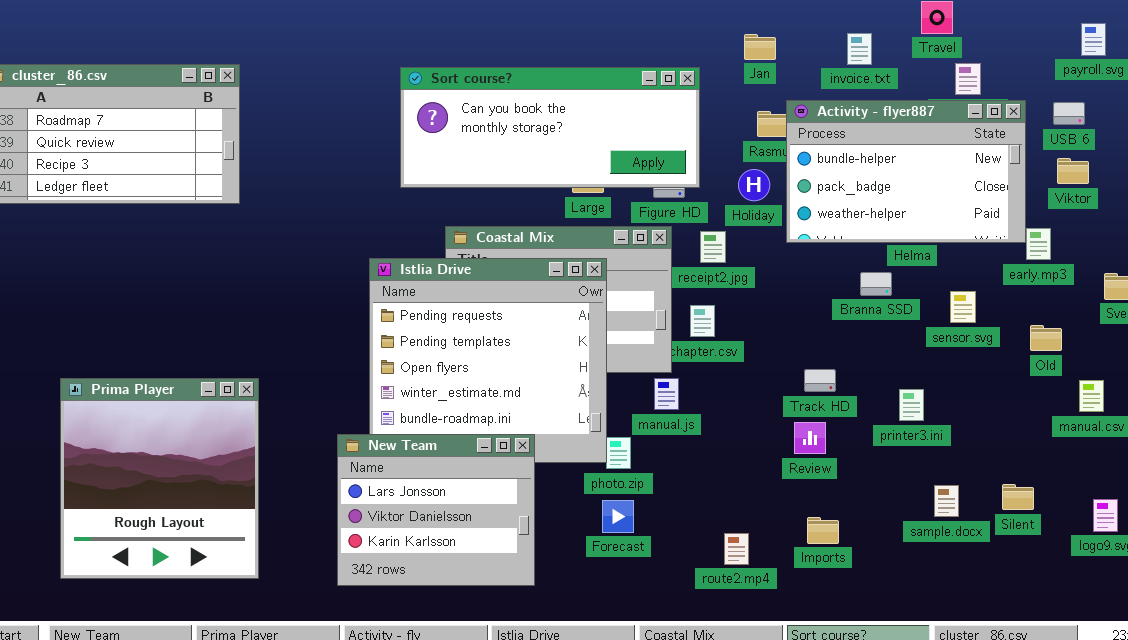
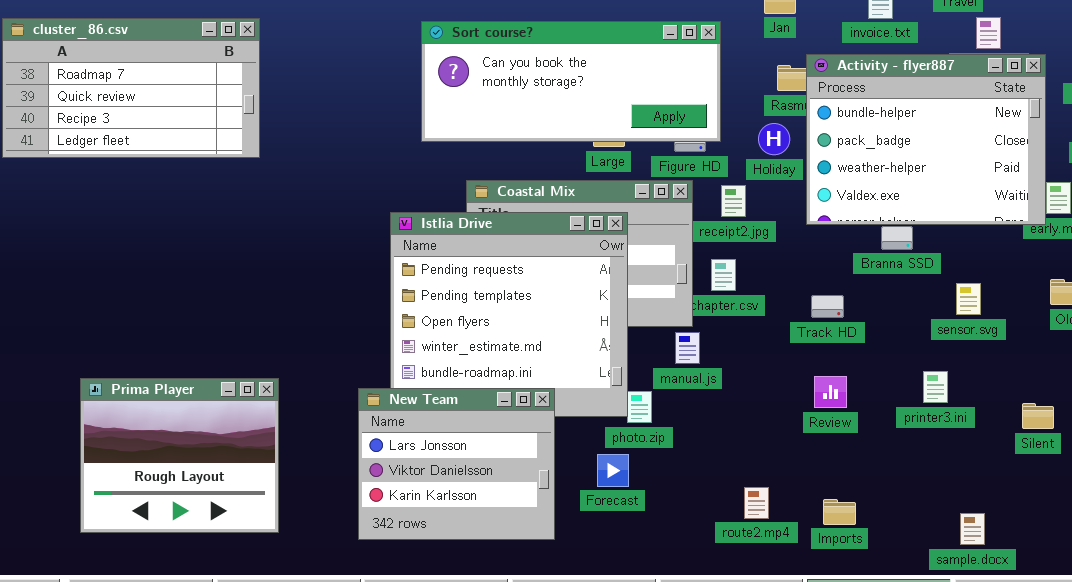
Activity - flyer887: [786,100,1026,243] -> [806,54,1046,225], resized
sensor.svg: [950,291,976,323] -> [956,283,981,315], moved
Track HD: [804,369,836,392] -> [811,295,844,318], moved
Prima Player: [60,378,259,579] -> [80,378,279,533], resized
printer3.ini: [899,389,924,421] -> [923,371,948,403], moved
Silent: [1002,484,1034,510] -> [1022,403,1054,429], moved
sample.docx: [934,485,959,517] -> [960,513,985,545], moved
Forecast: [602,500,634,533] -> [597,454,629,487], moved
Imports: [807,517,839,544] -> [823,499,856,525], moved

